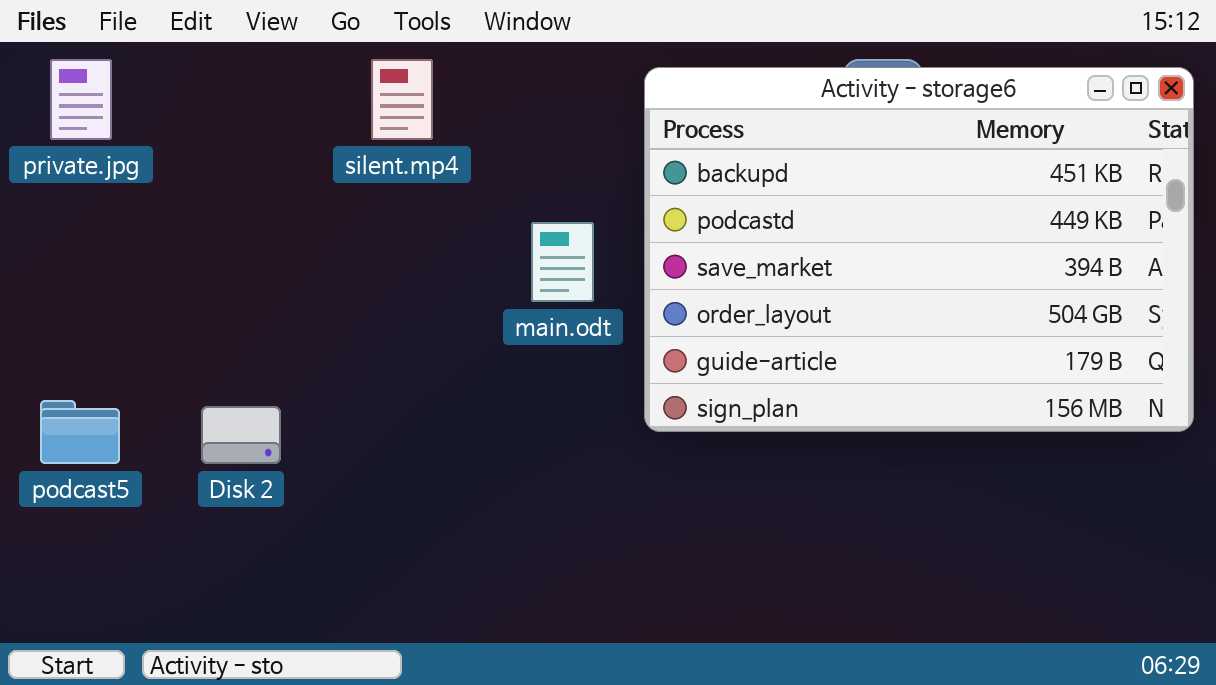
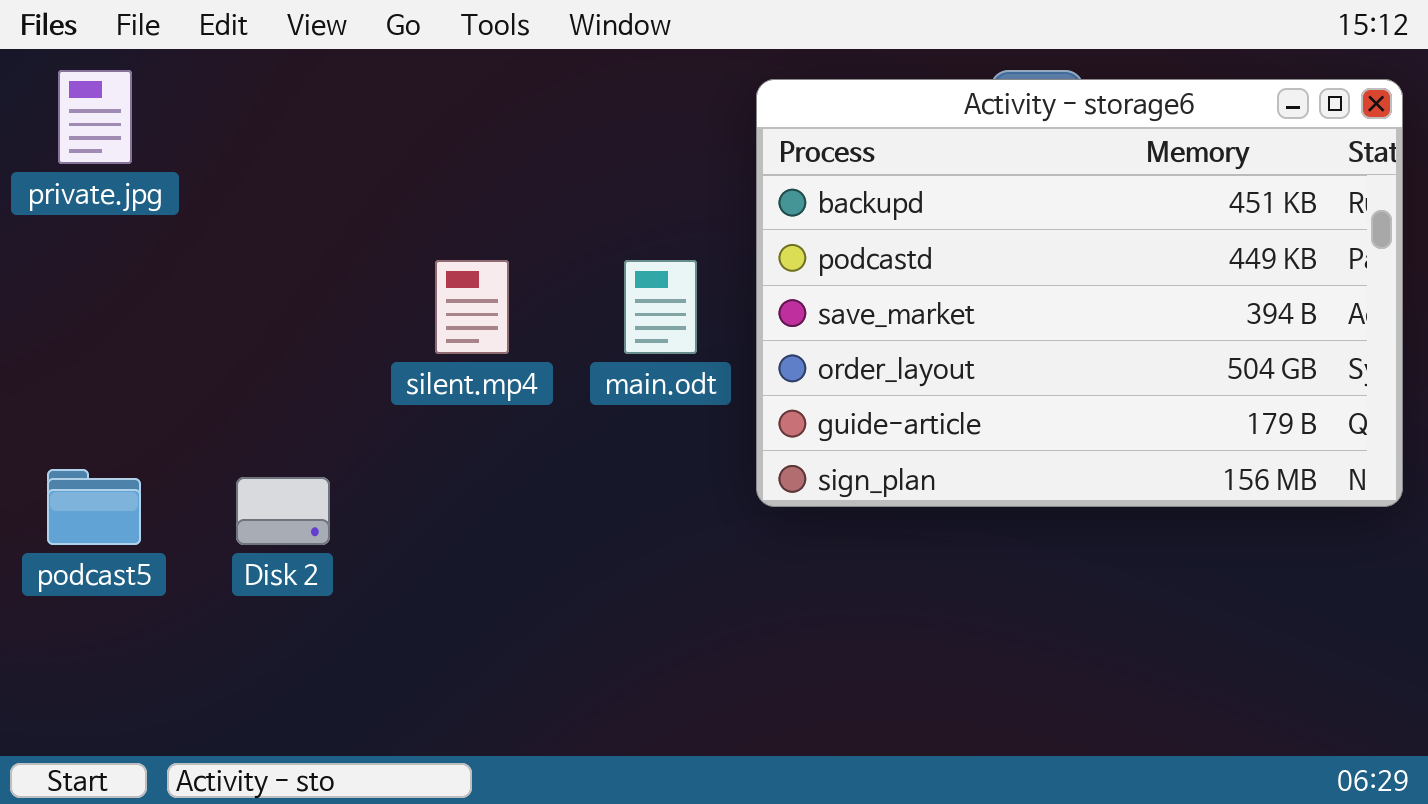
silent.mp4: [371,59,433,140] -> [435,260,509,354], moved

